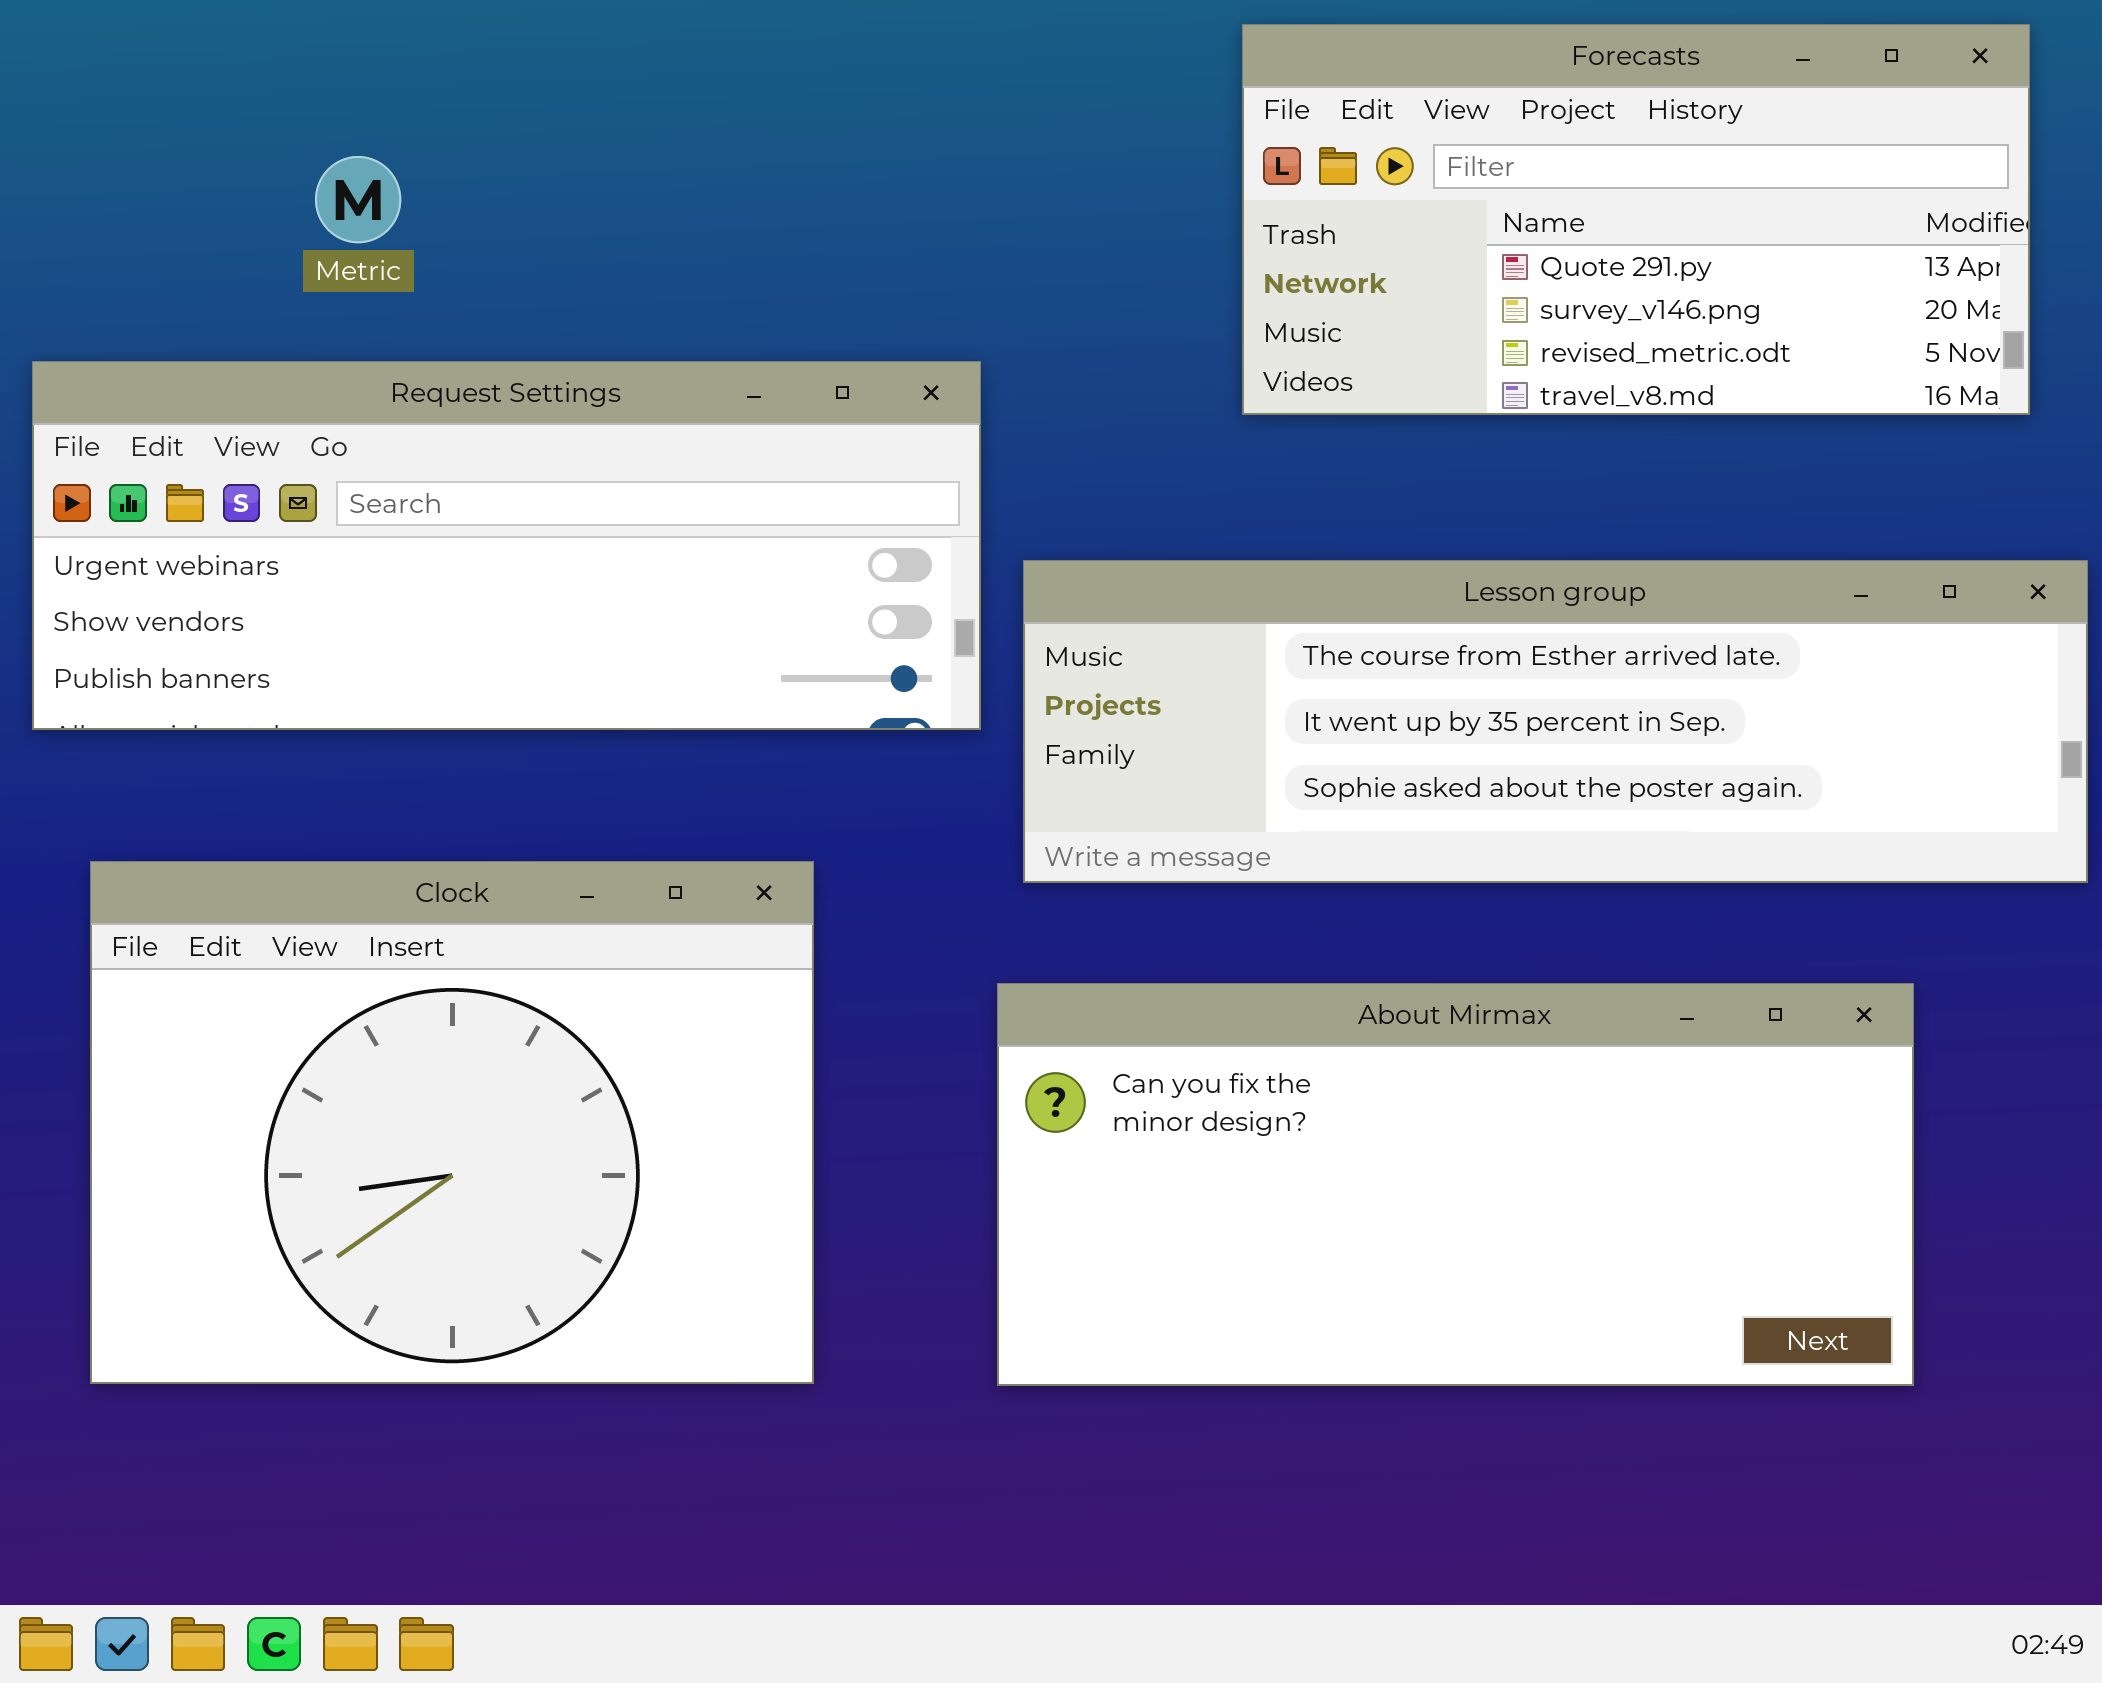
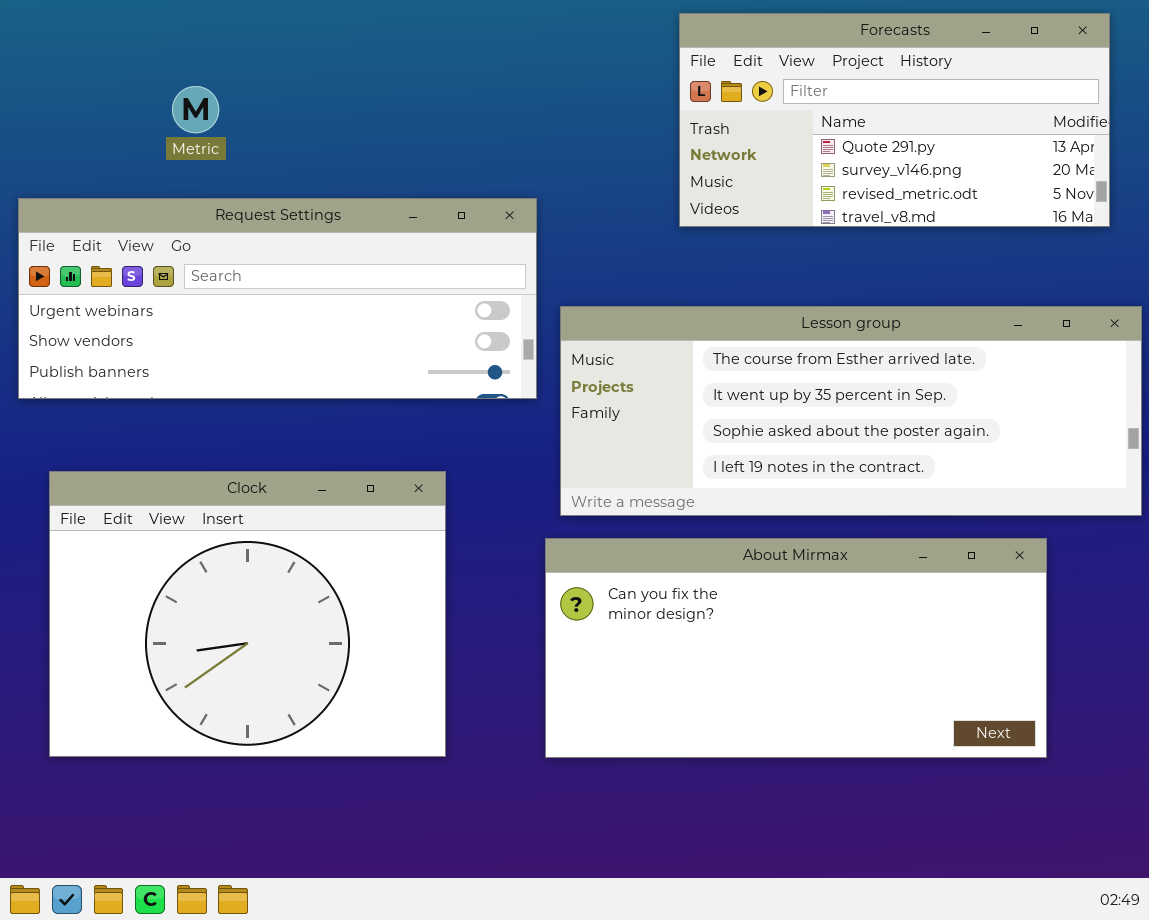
Lesson group: [1023,560,2088,883] -> [560,306,1142,516], resized

